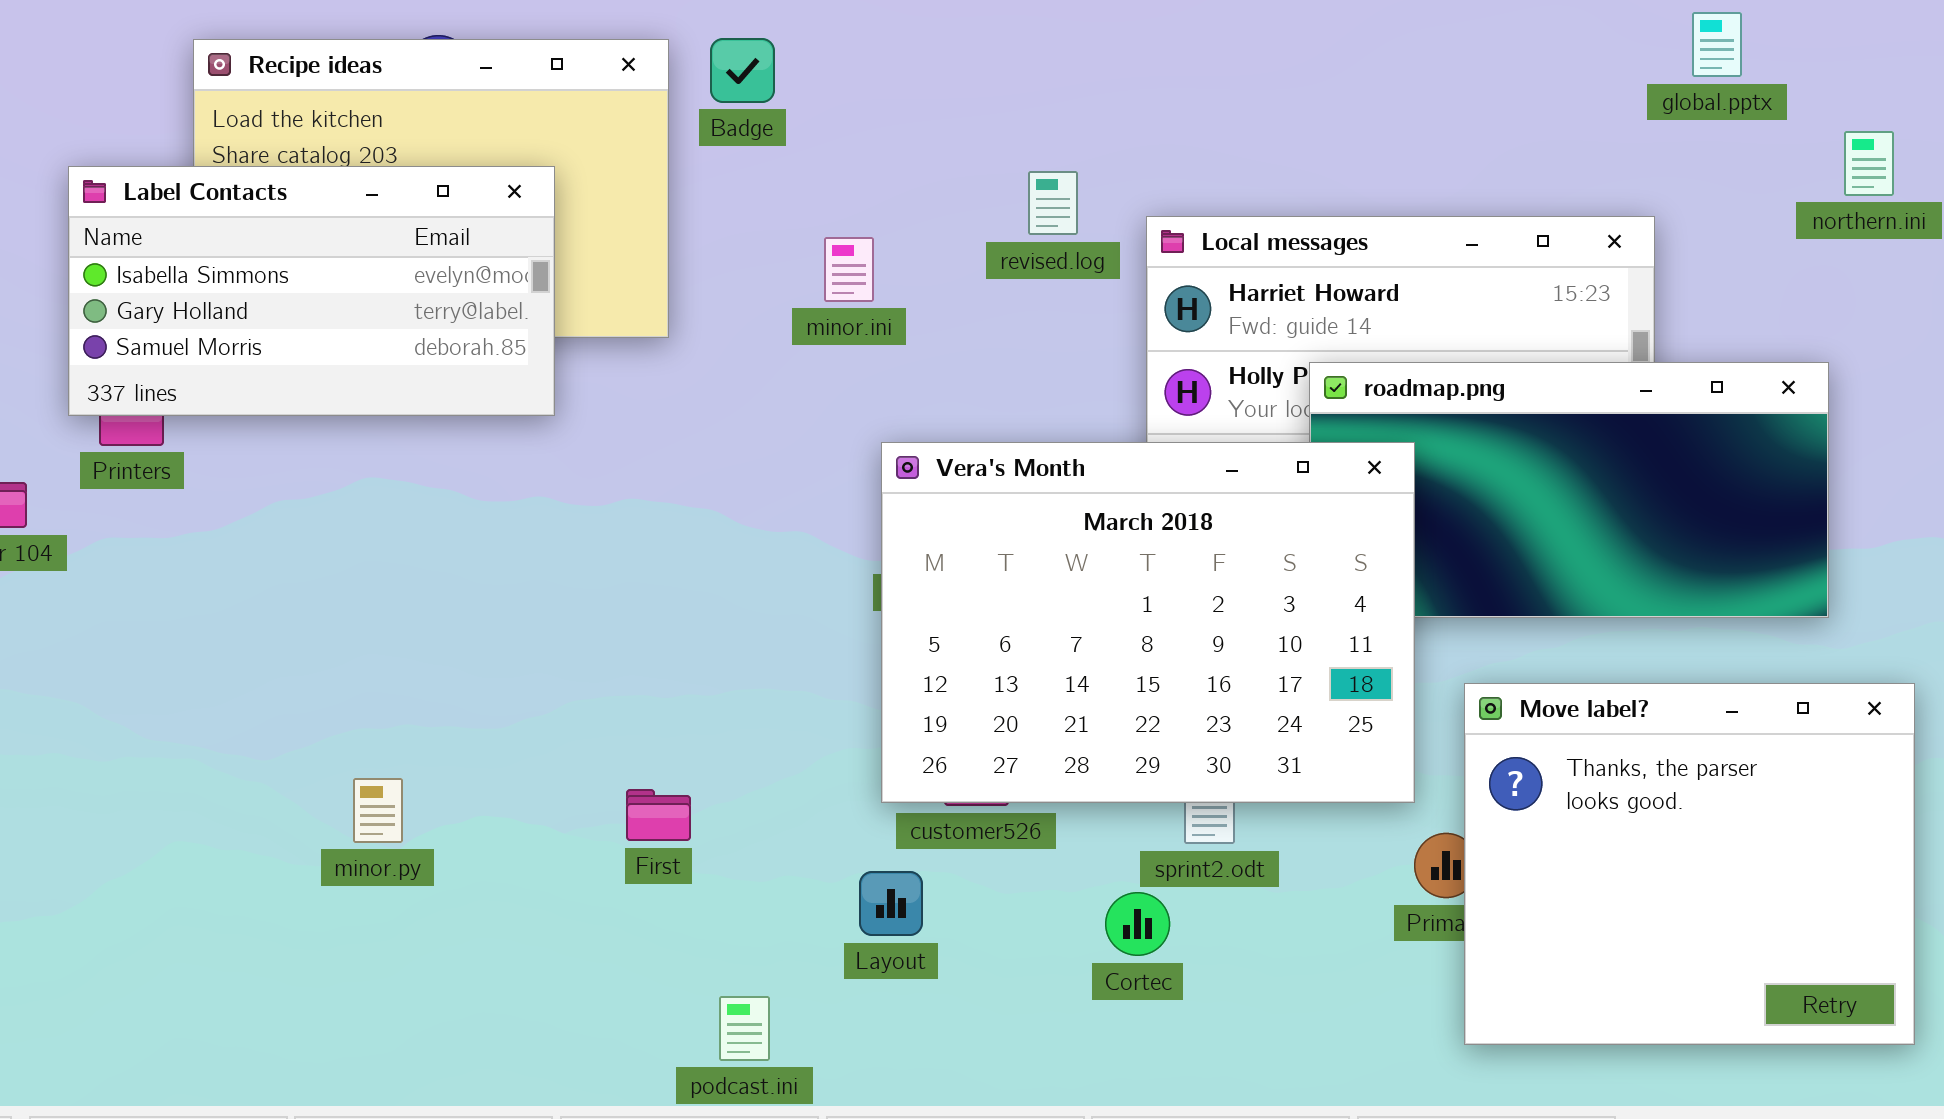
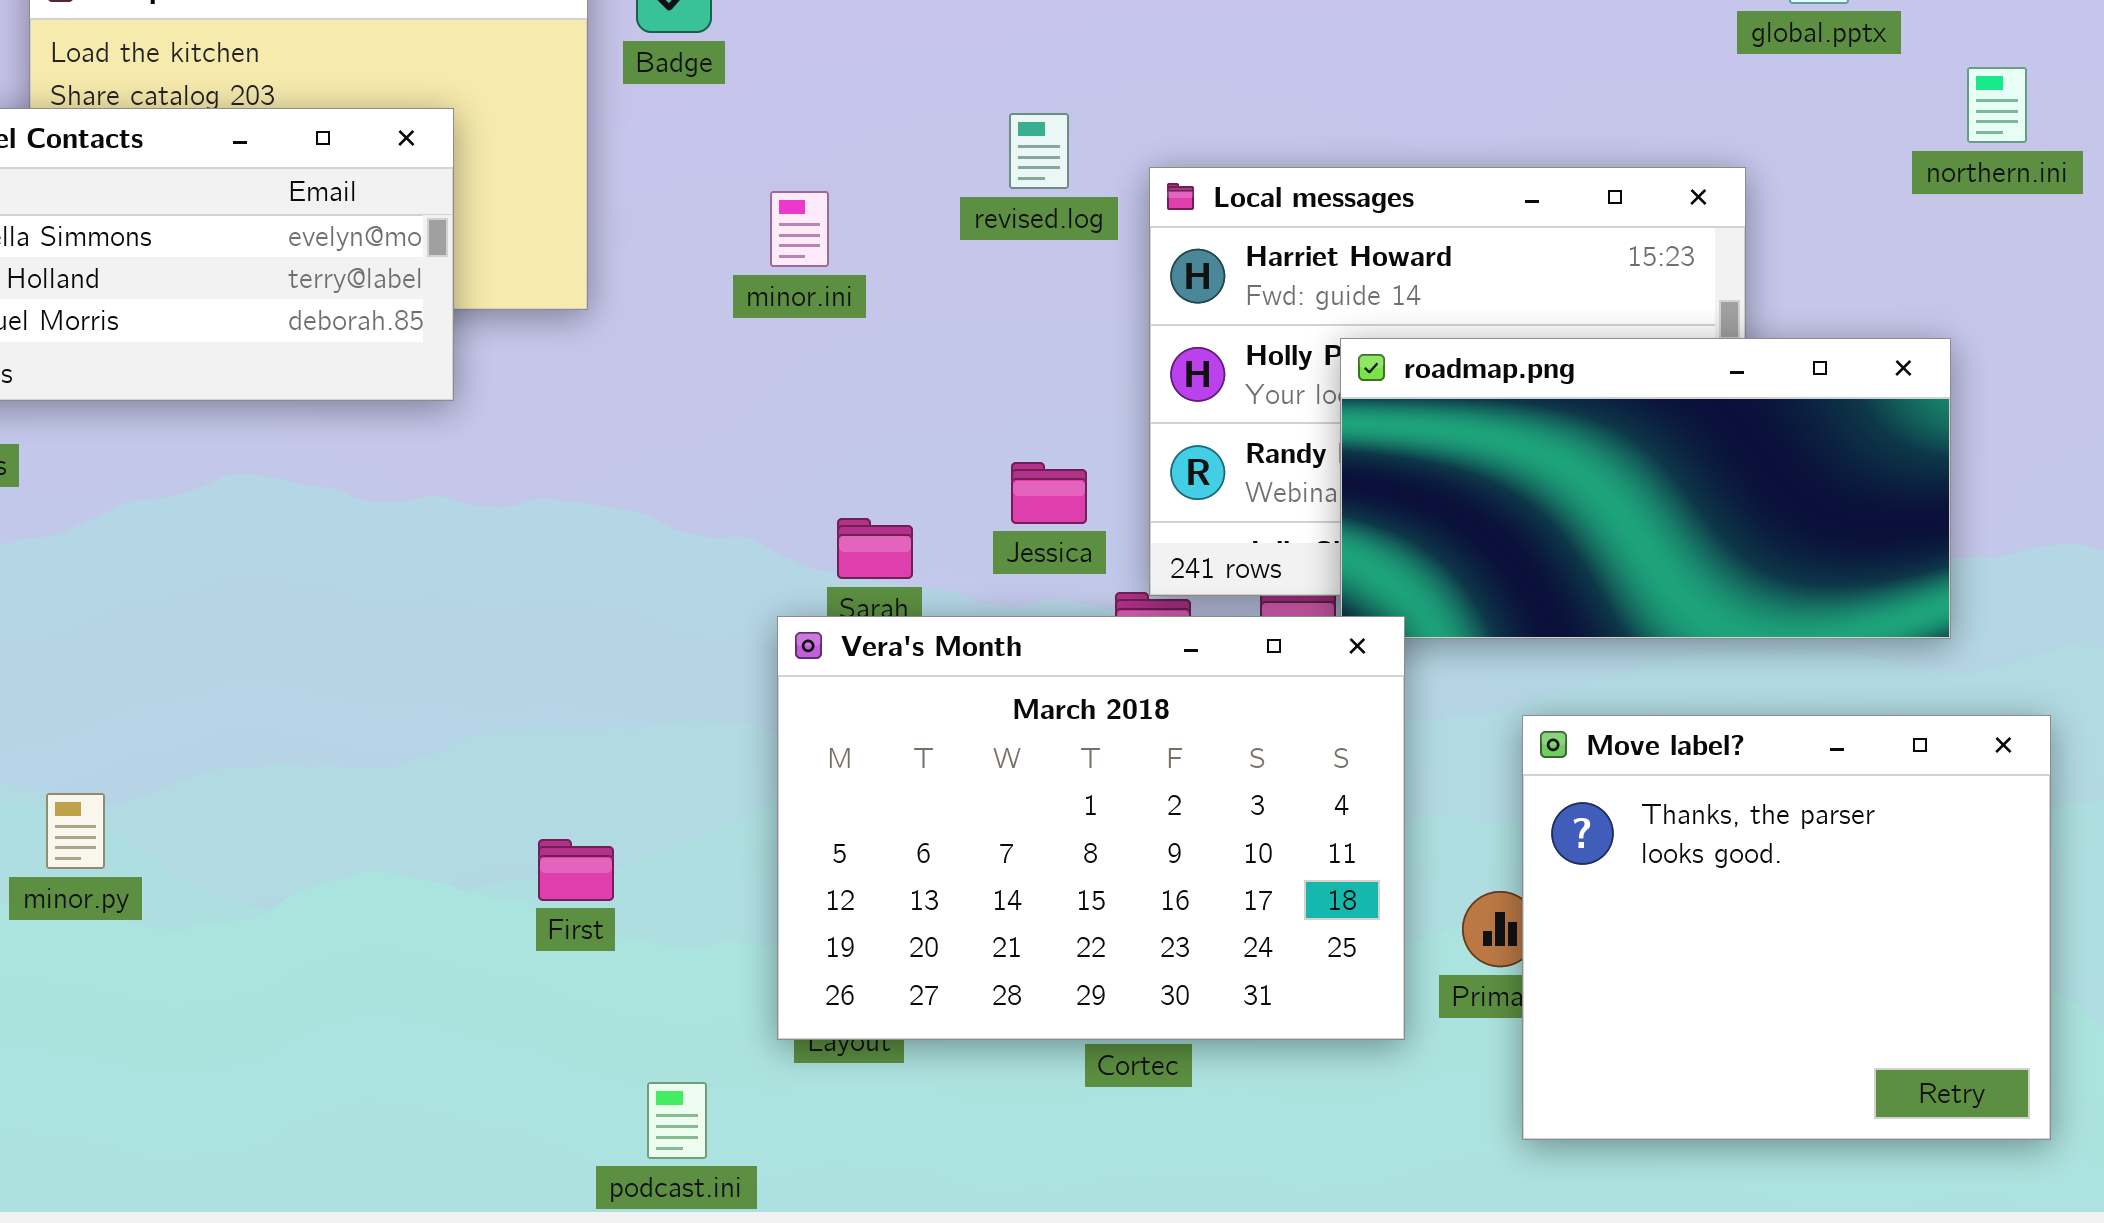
Vera's Month: [881,442,1415,803] -> [777,616,1405,1040], moved
minor.py: [353,778,403,843] -> [46,793,105,869], moved

